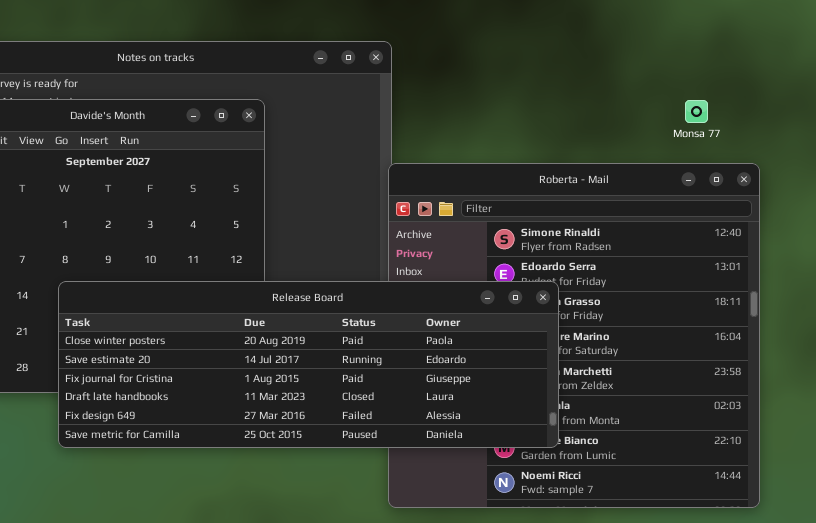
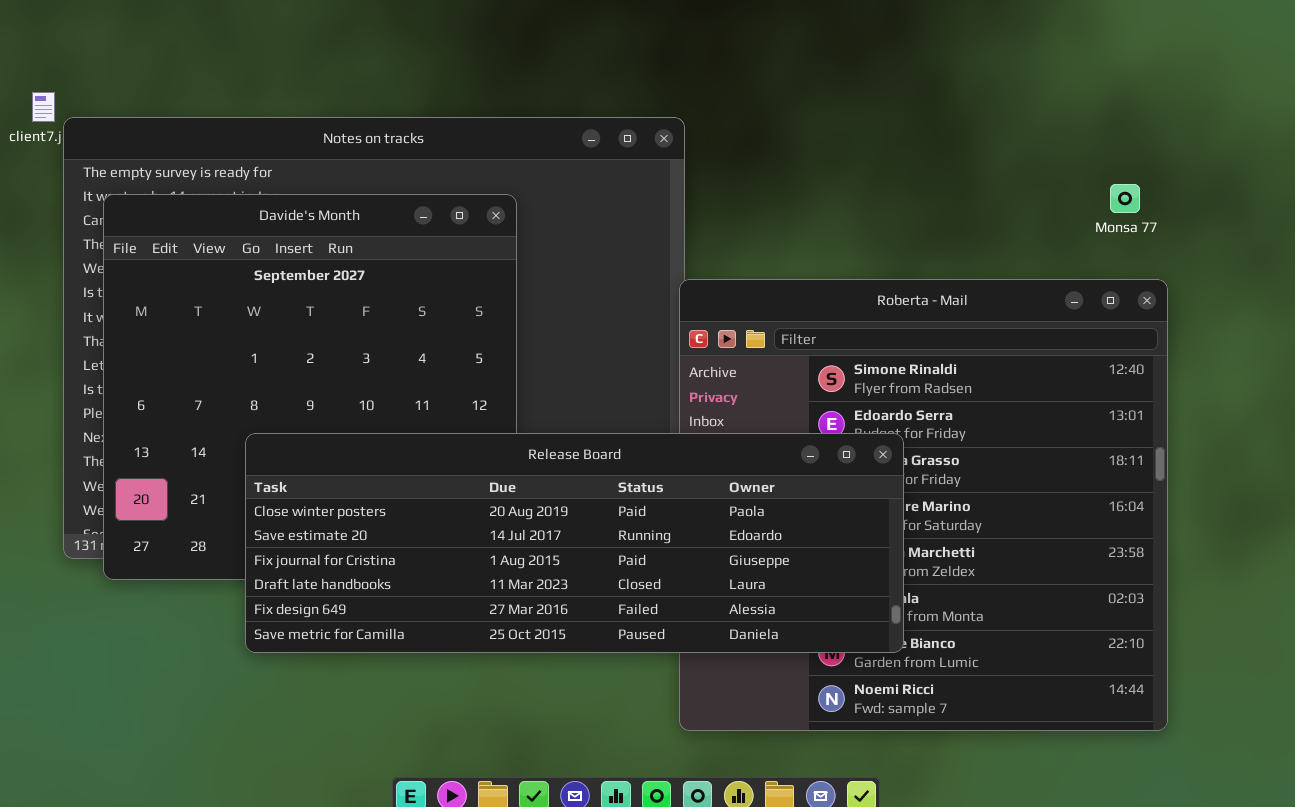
Monsa 77: [685,100,708,123] -> [1110,184,1140,213], moved

